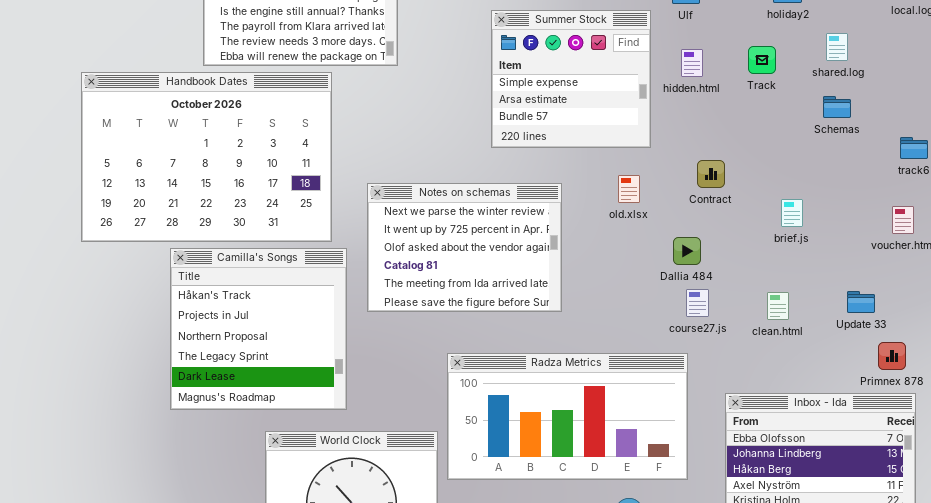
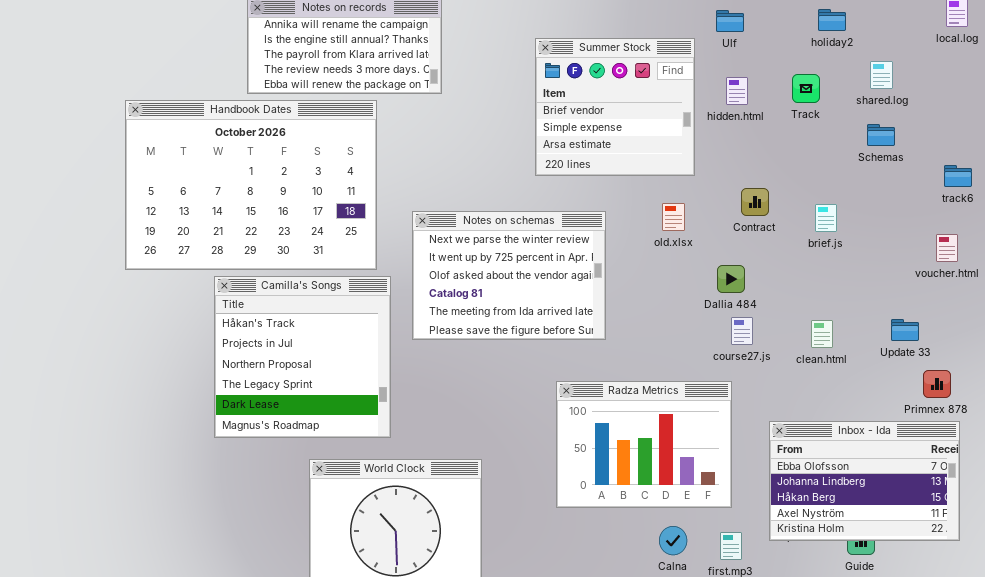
Summer Stock: [491,10,651,148] -> [535,38,695,176], scrolled up 1 row
brief.js: [781,199,803,227] -> [815,204,837,232], moved
Radza Metrics: [447,353,688,480] -> [556,381,732,508], resized

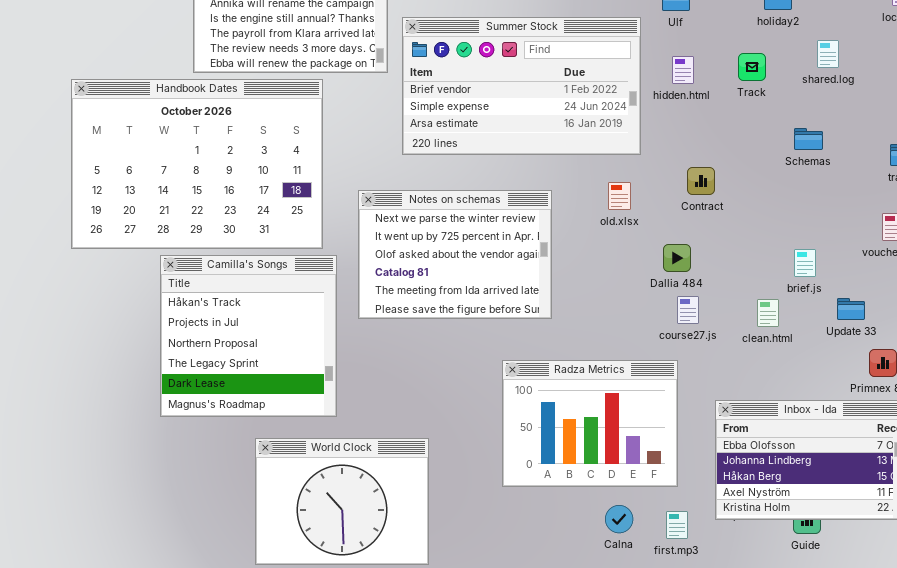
Summer Stock: [535,38,695,176] -> [402,17,641,155], resized
Schemas: [867,124,895,146] -> [794,128,823,150], moved
brief.js: [815,204,837,232] -> [794,249,816,277], moved

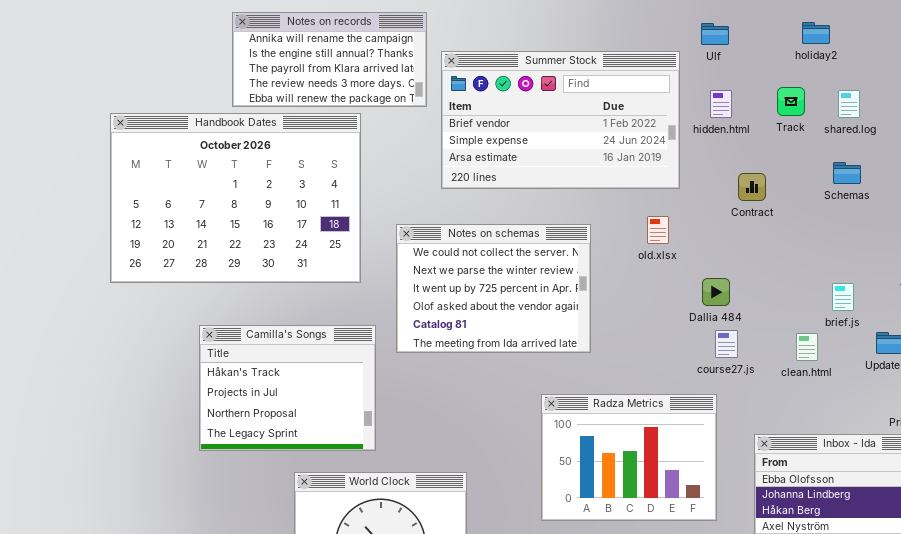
shared.log: [817,40,839,68] -> [838,90,860,118], moved
Contract: [687,167,715,195] -> [738,173,766,201], moved
Notes on schemas: [358,190,552,319] -> [396,224,591,353], scrolled up 1 row
Camilla's Songs: [160,255,337,417] -> [199,325,376,451], resized

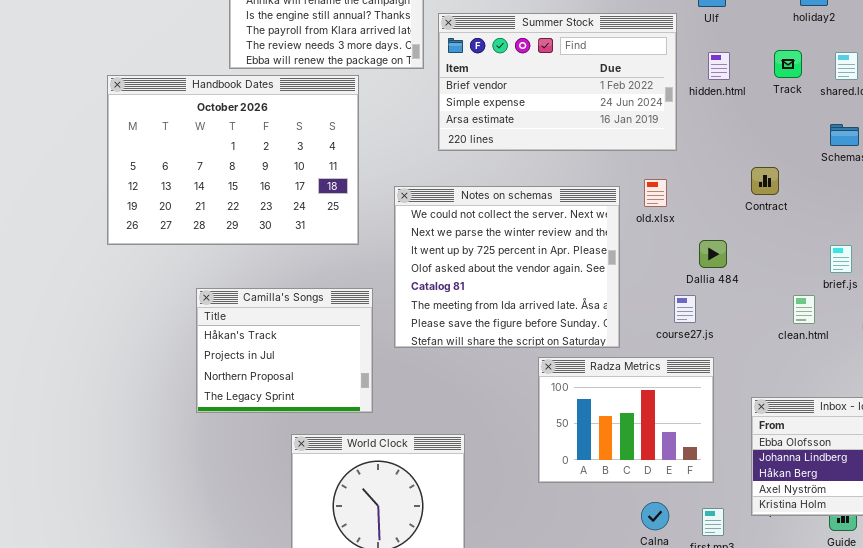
Contract: [738,173,766,201] -> [751,167,779,195], moved
Notes on schemas: [396,224,591,353] -> [394,186,620,348], resized
course27.js: [715,330,738,358] -> [674,295,696,323], moved

